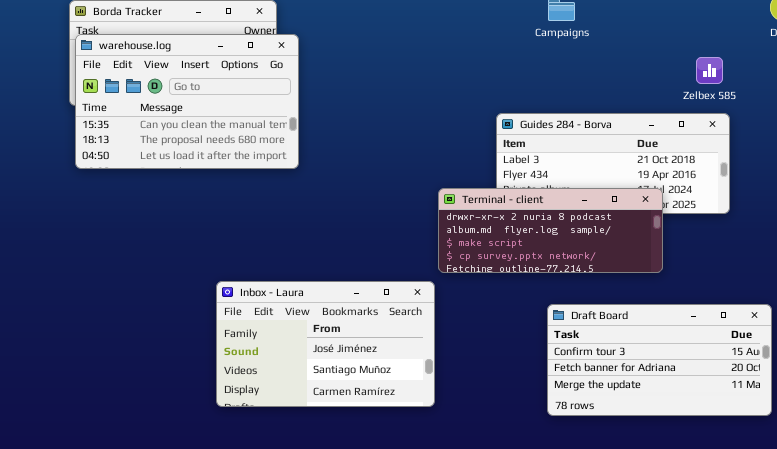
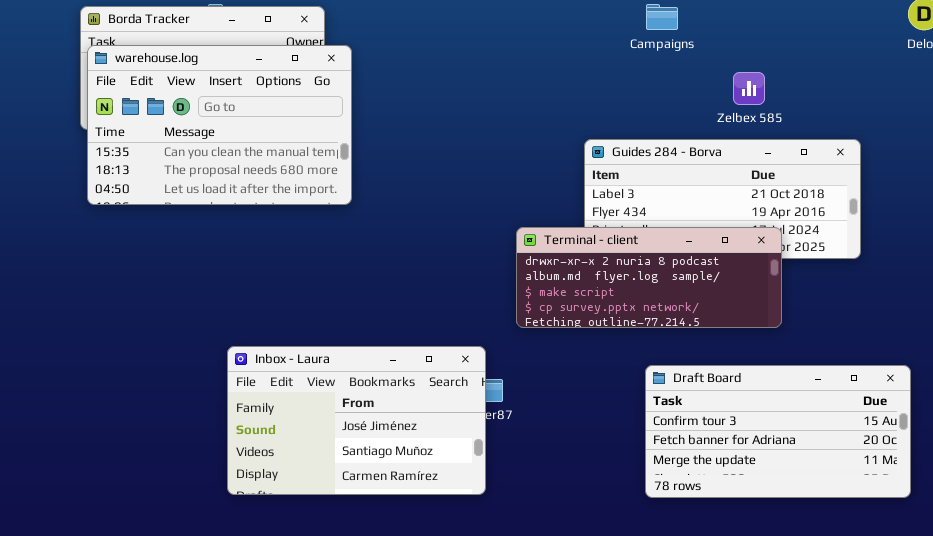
Zelbex 585: [696,57,723,84] -> [733,72,765,105], moved
Inbox - Laura: [216,281,435,407] -> [227,346,486,495], moved

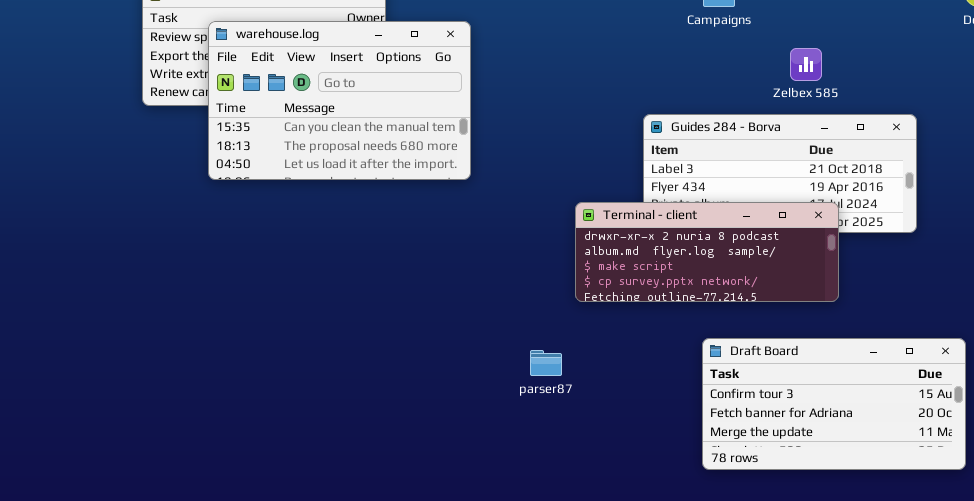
warehouse.log: [87,45,352,205] -> [208,21,471,180], moved
Inbox - Laura: [227,346,486,495] -> none, closed

